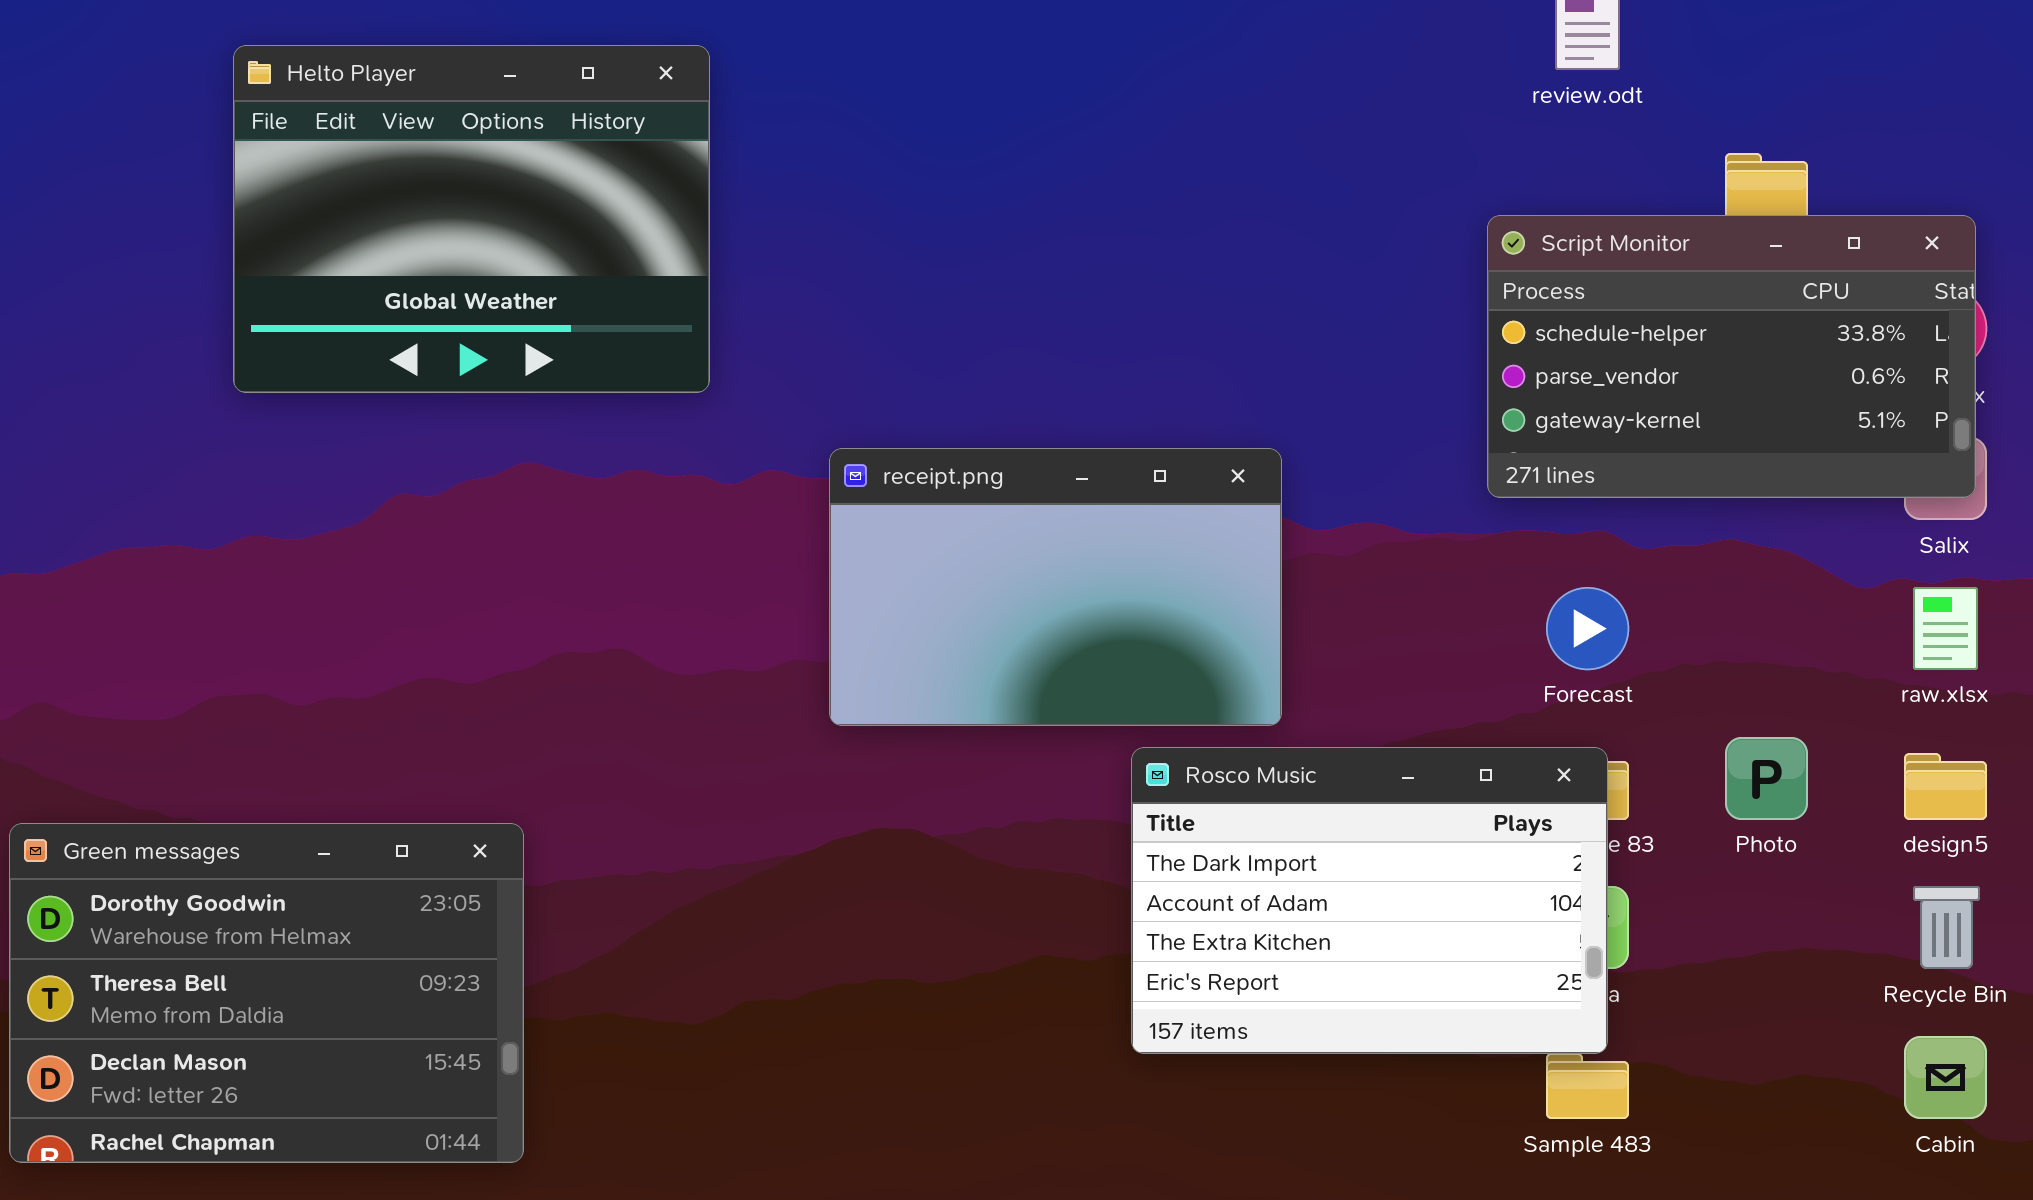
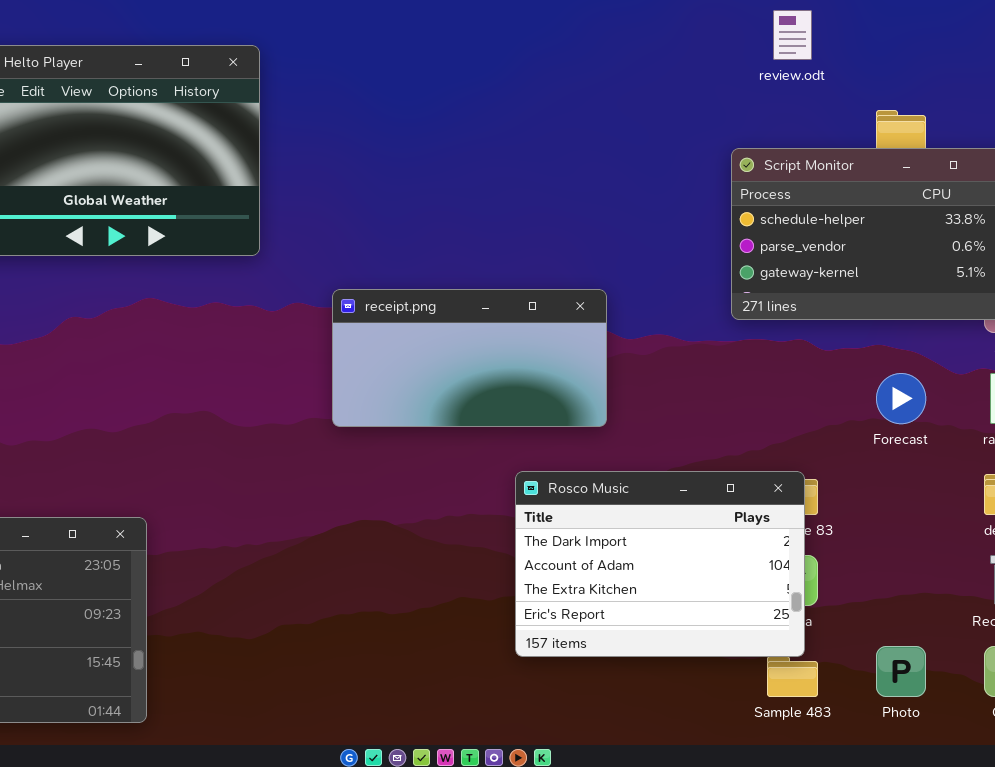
receipt.png: [829,448,1282,726] -> [332,289,607,427], resized
Forecast: [1546,587,1629,670] -> [876,373,926,424], moved
Photo: [1725,737,1808,820] -> [876,646,926,697], moved

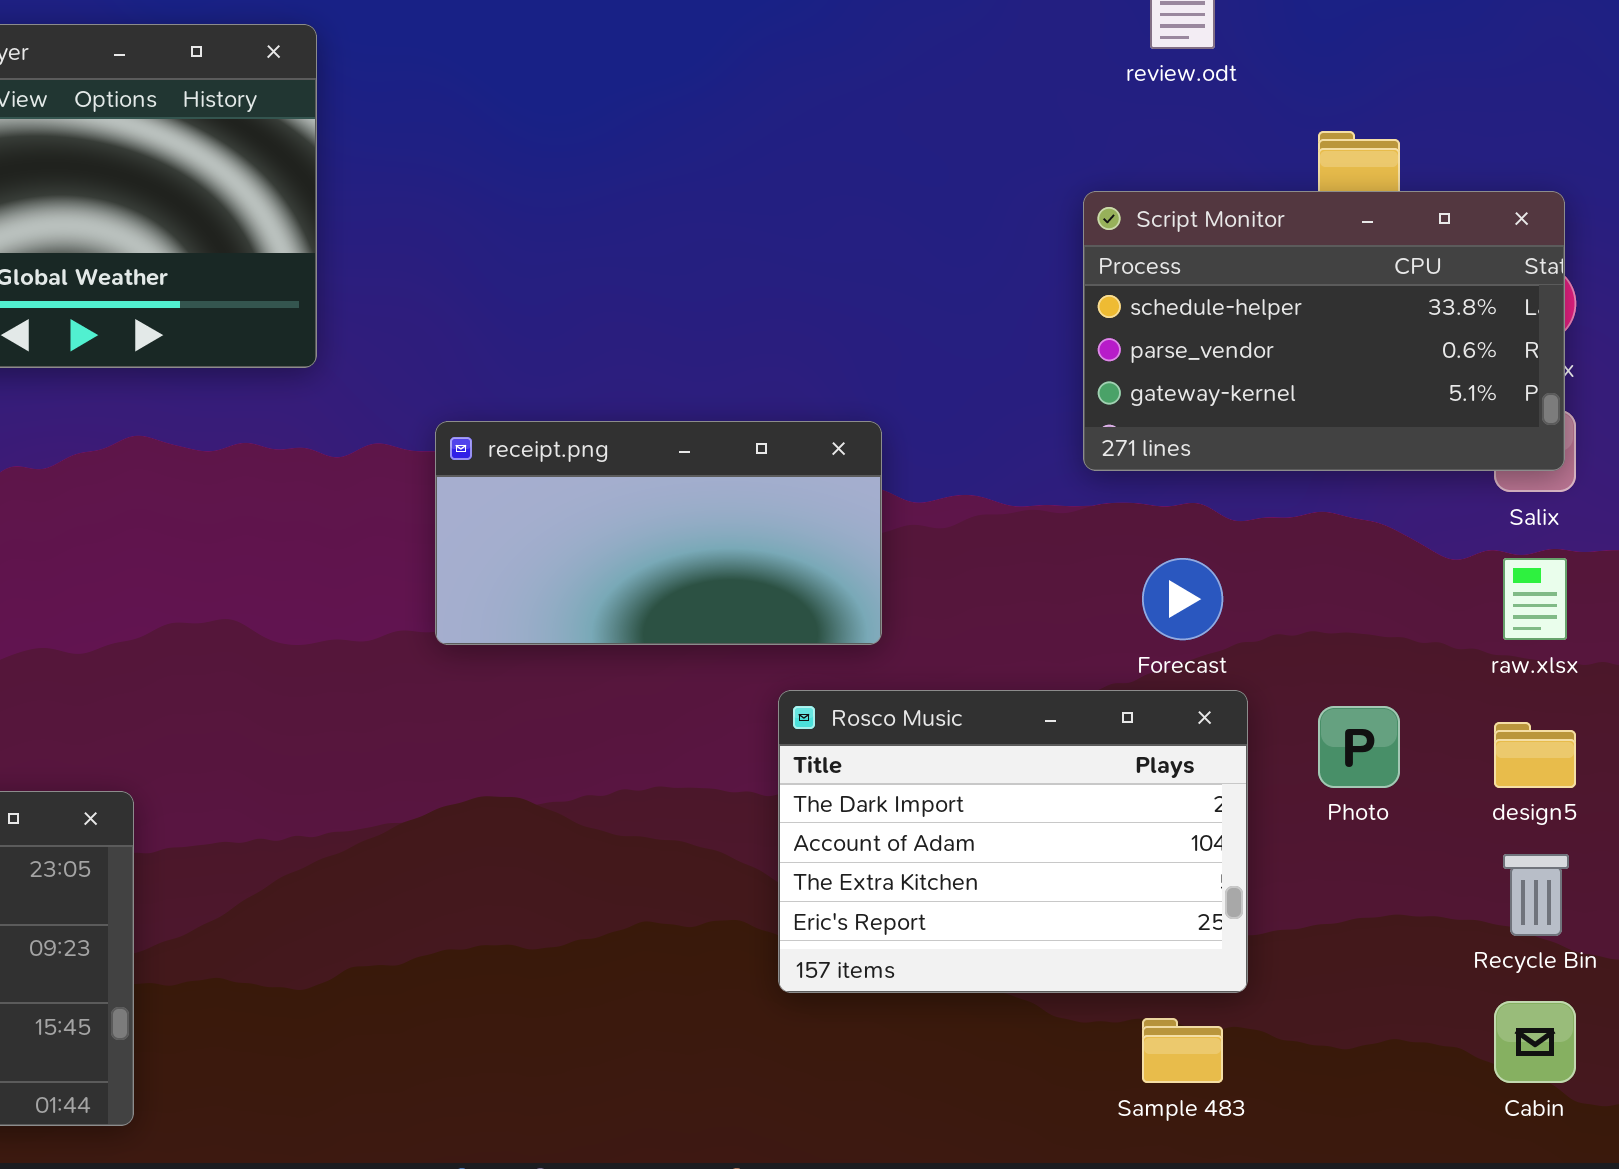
Forecast: [876,373,926,424] -> [1142,558,1223,640], moved
Rosco Music: [515,471,805,657] -> [778,690,1248,993], moved
Photo: [876,646,926,697] -> [1318,706,1400,788], moved

